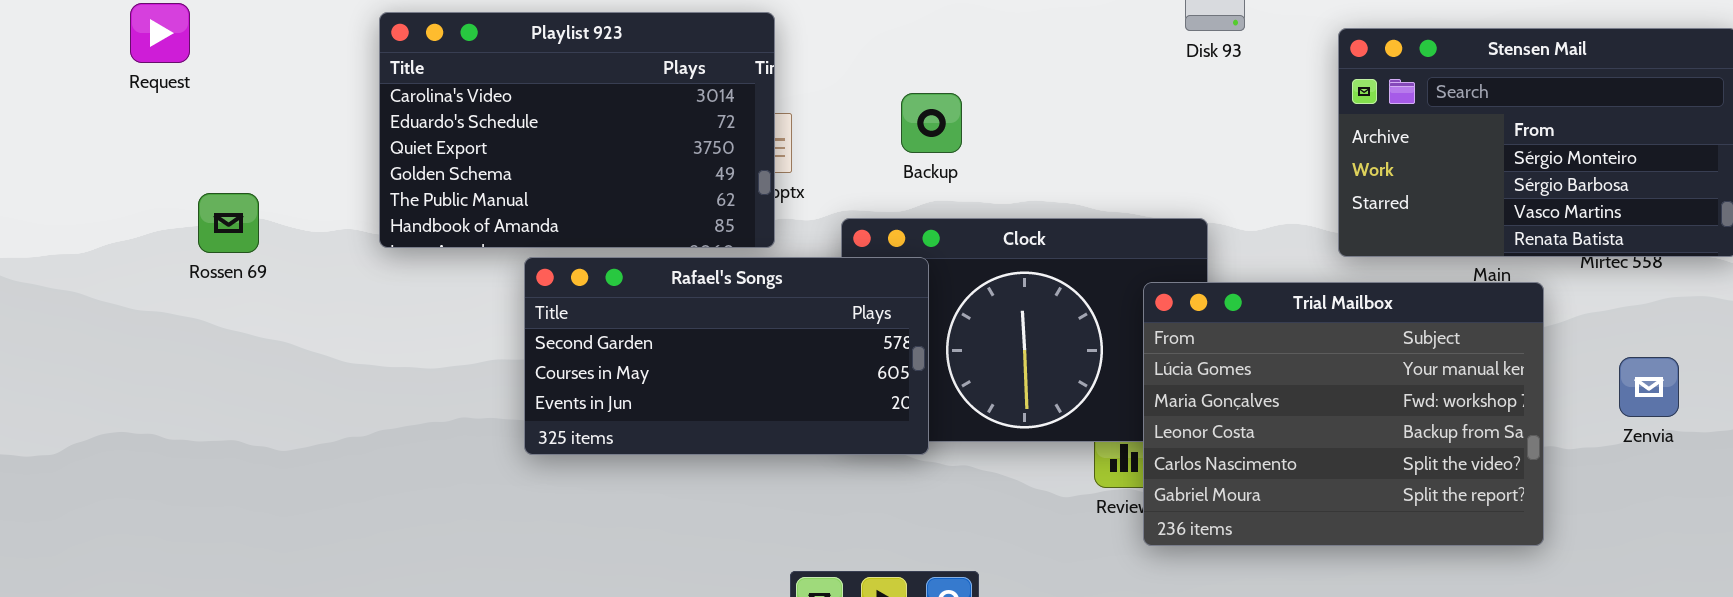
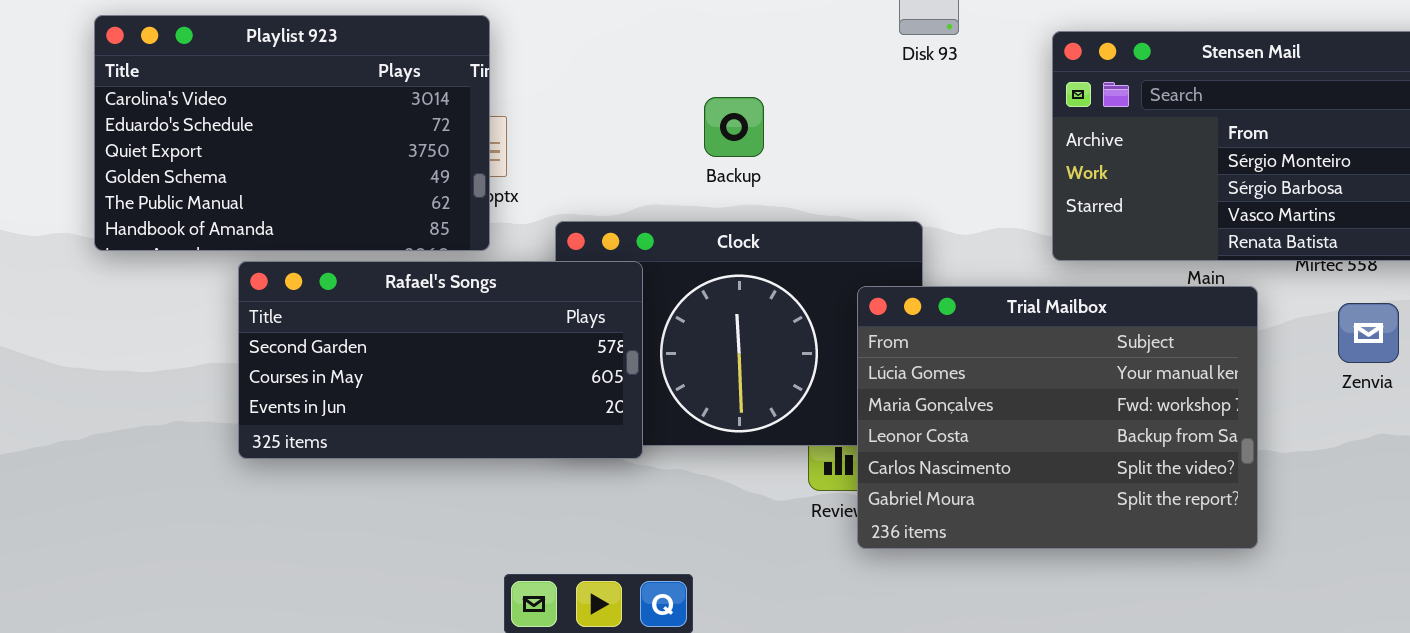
Backup: [901,93,962,153] -> [704,97,764,157], moved
Zenvia: [1619,357,1679,417] -> [1338,303,1399,363], moved

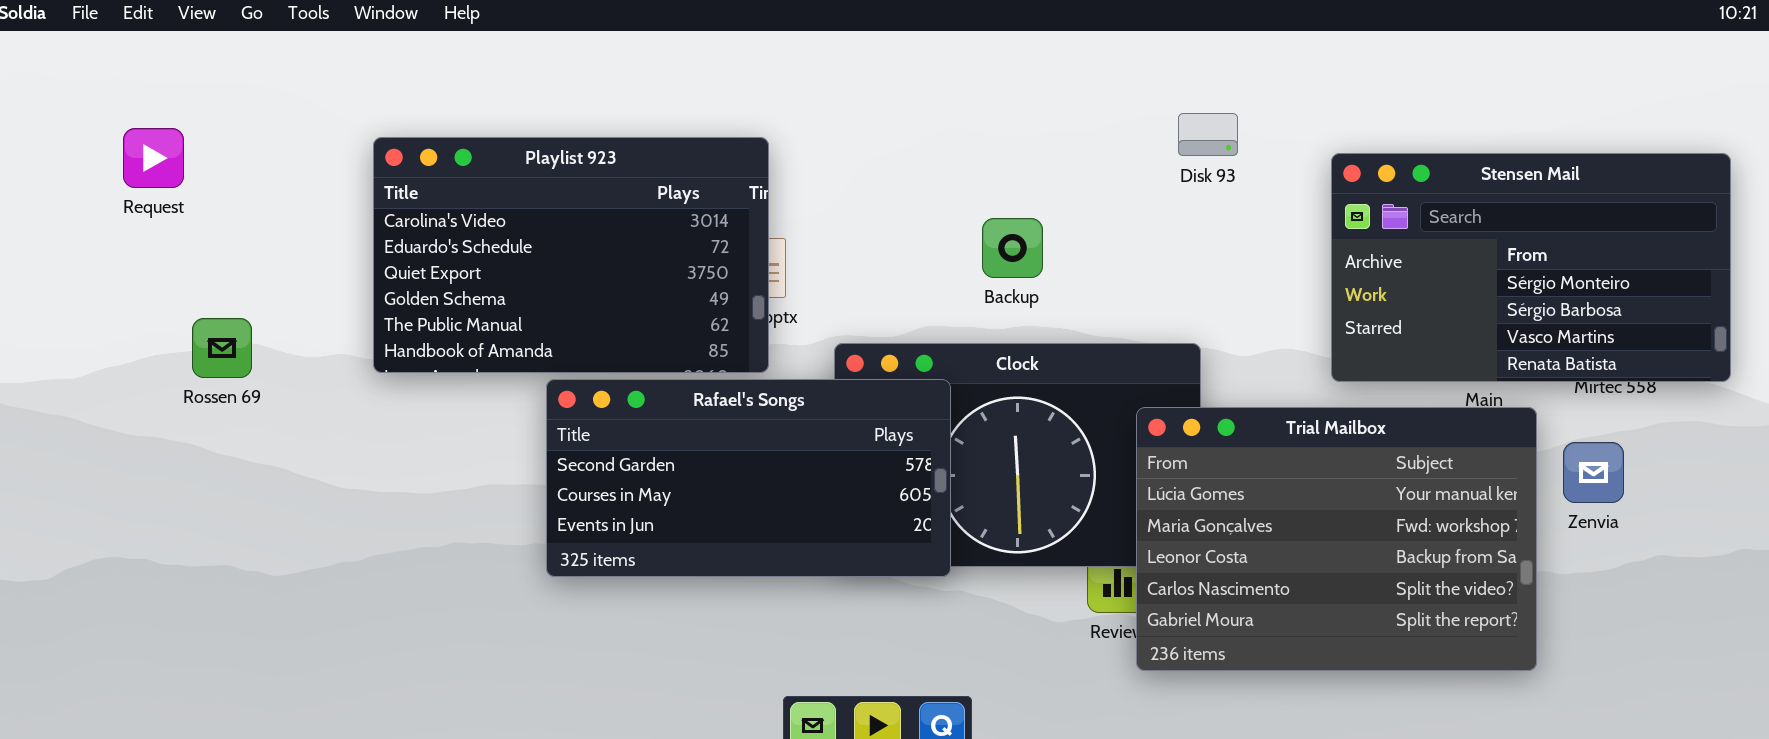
Rafael's Songs: [238,261,643,459] -> [546,379,951,577], moved
Zenvia: [1338,303,1399,363] -> [1563,442,1624,503], moved

